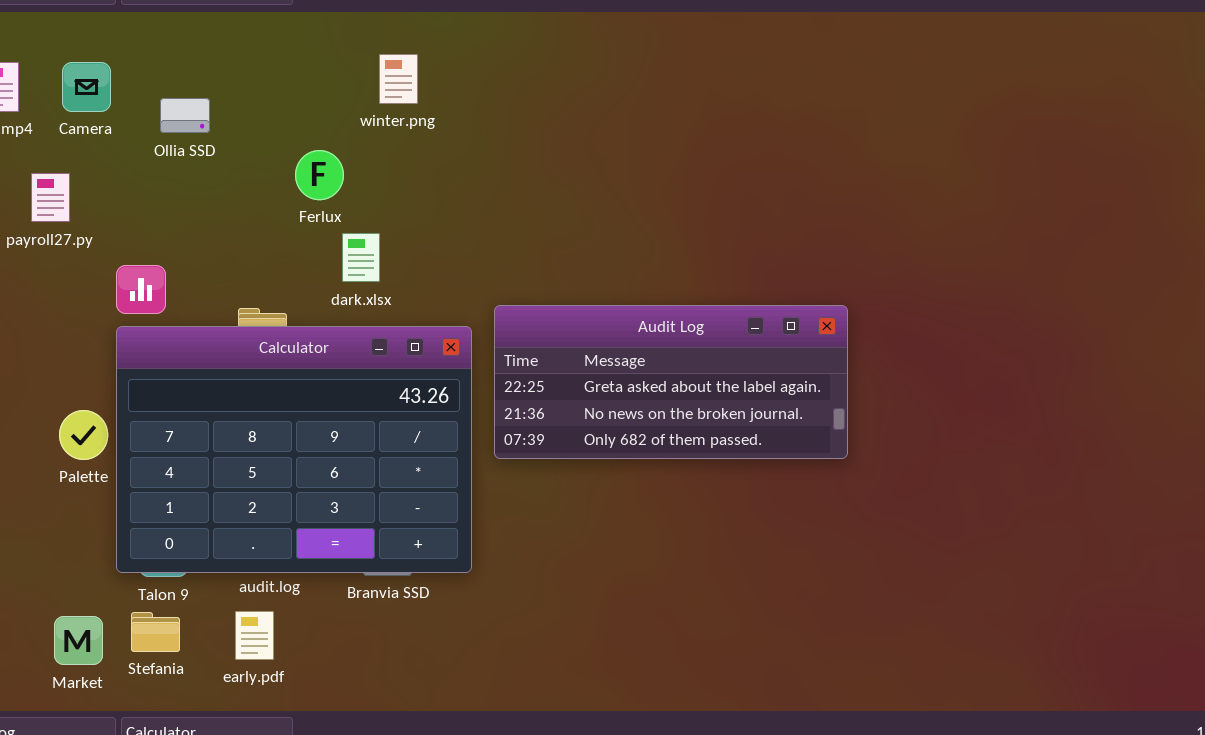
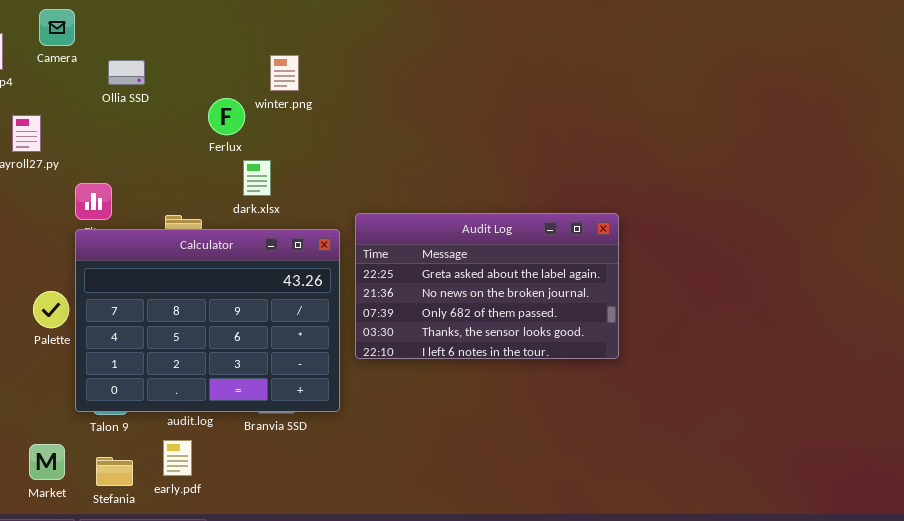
winter.png: [379,54,418,104] -> [270,55,299,91], moved
Camera: [62,62,111,112] -> [39,9,75,46], moved
Audit Log: [494,305,848,459] -> [355,213,619,359], resized
Stefania: [131,612,180,652] -> [96,457,133,486], moved

